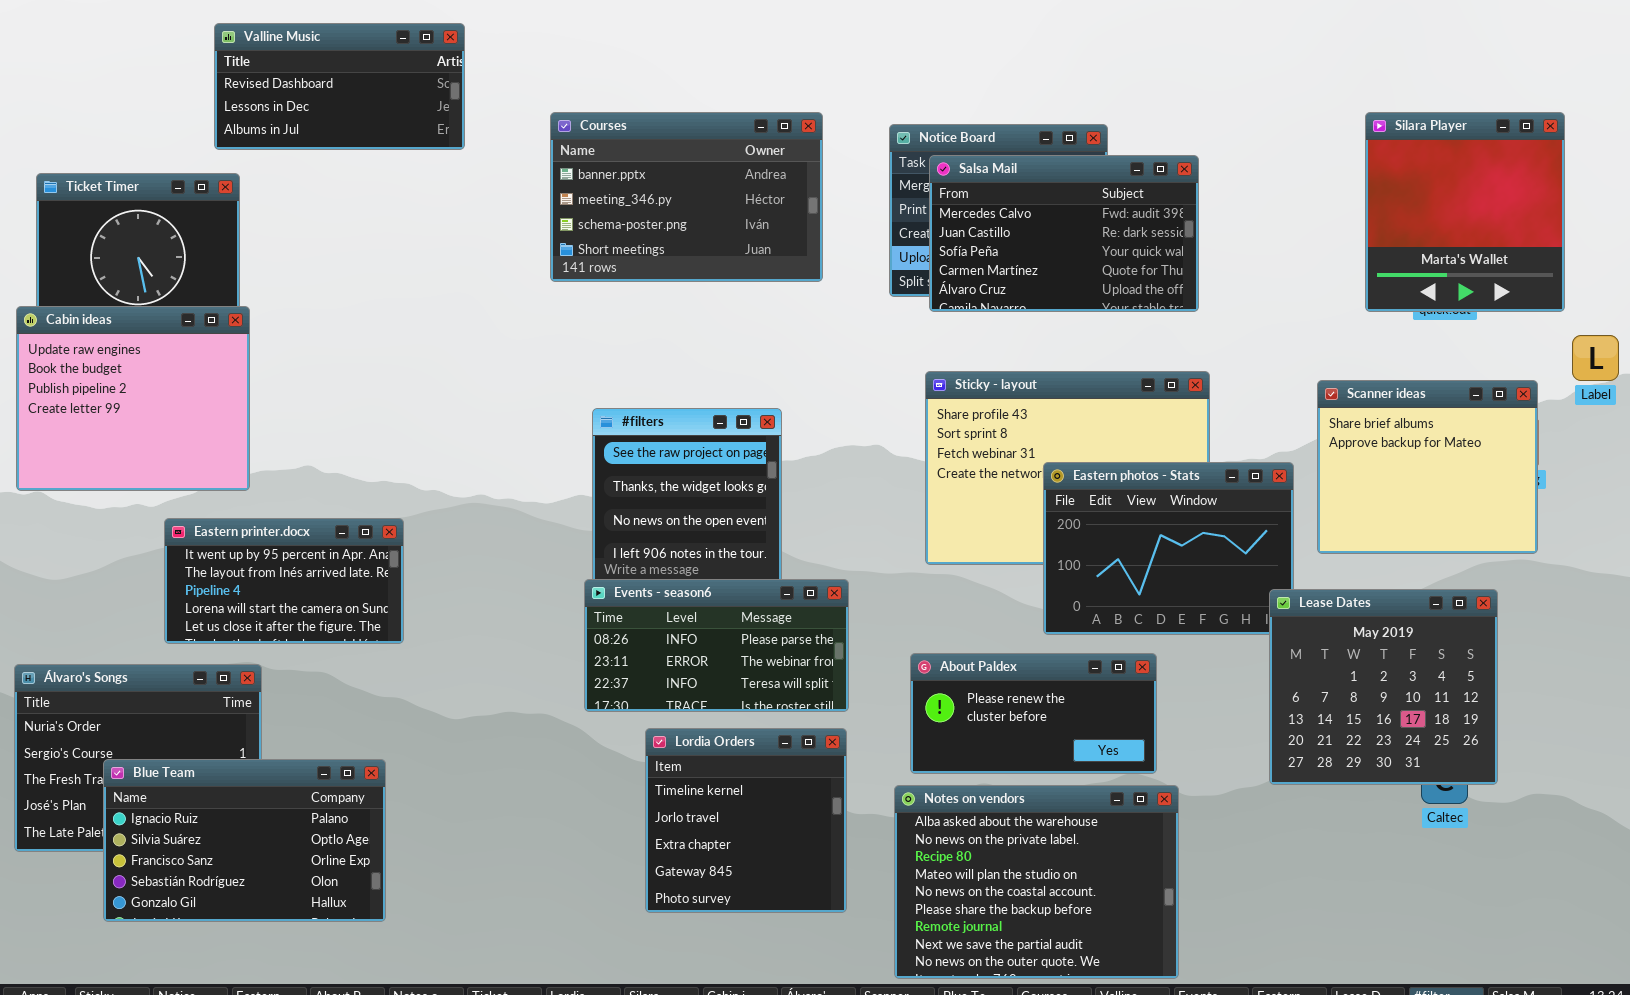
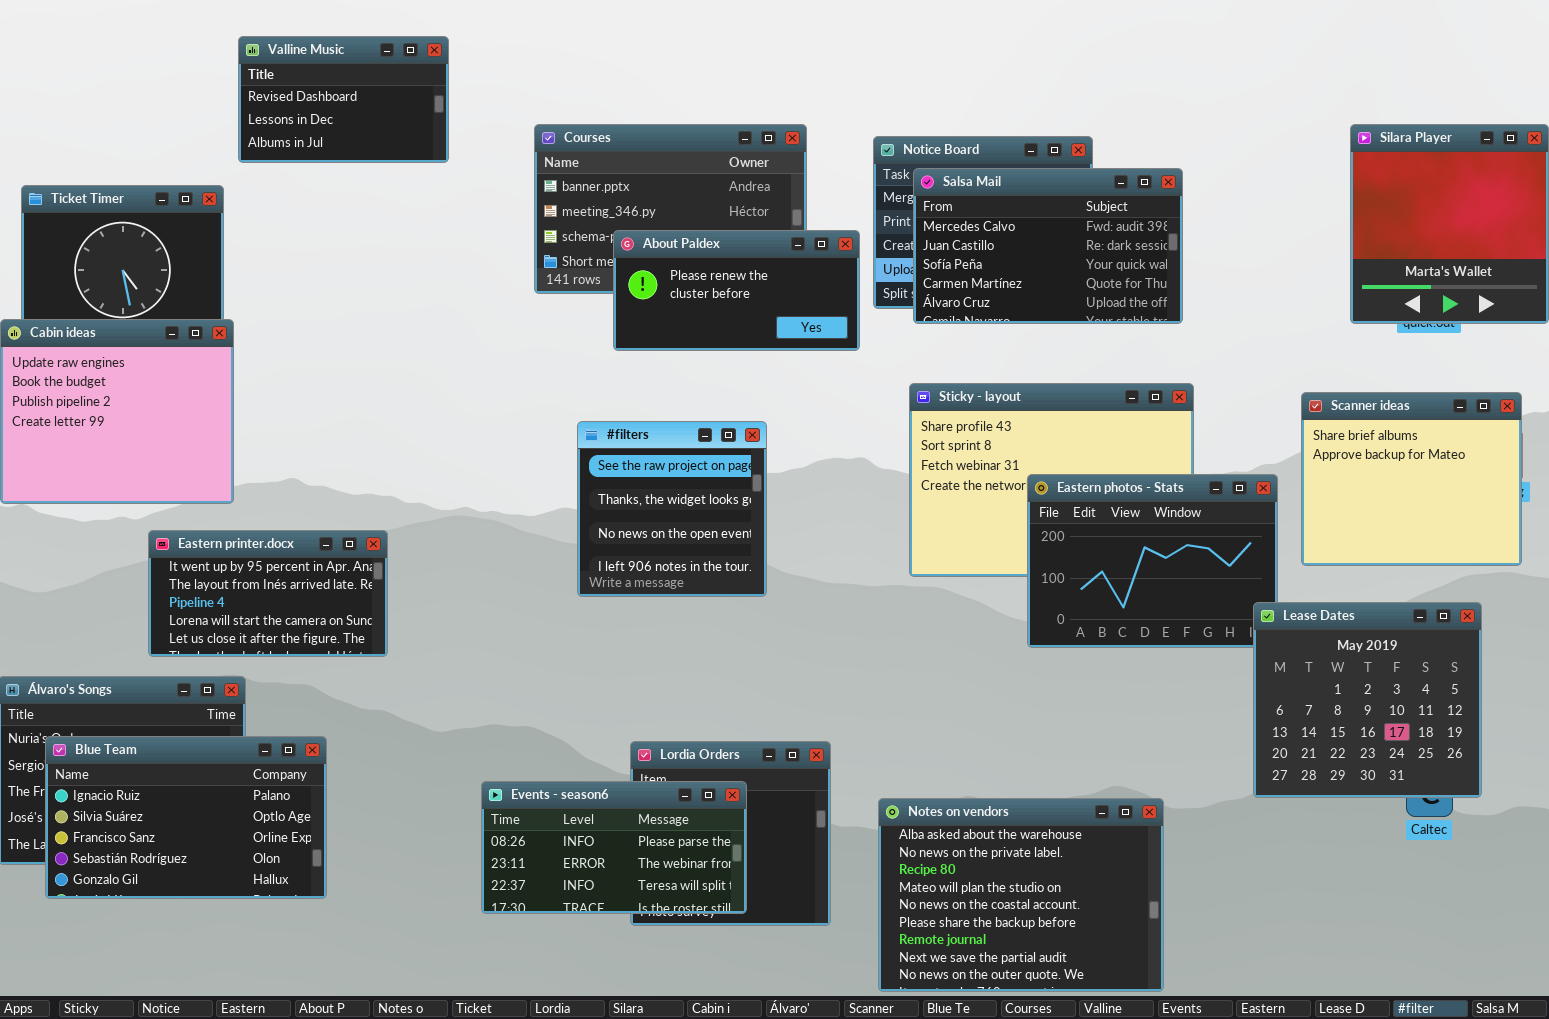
Valline Music: [214,23,465,150] -> [238,36,449,163], resized
Events - season6: [584,579,849,712] -> [481,781,747,914], moved
About Paldex: [910,653,1157,774] -> [613,230,860,351], moved
Blue Team: [103,759,386,922] -> [45,736,327,899], moved

